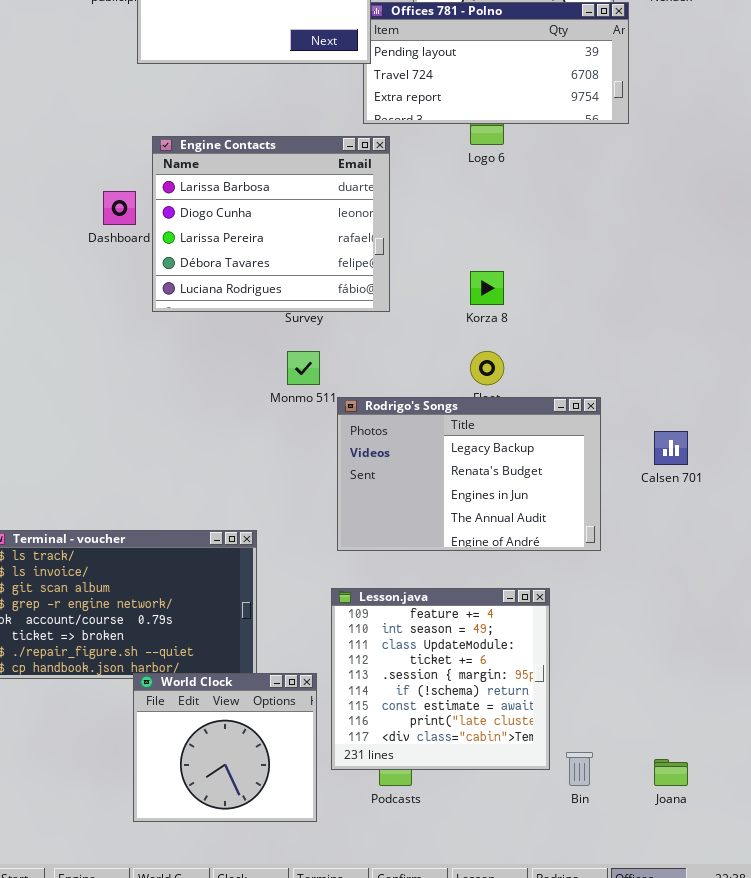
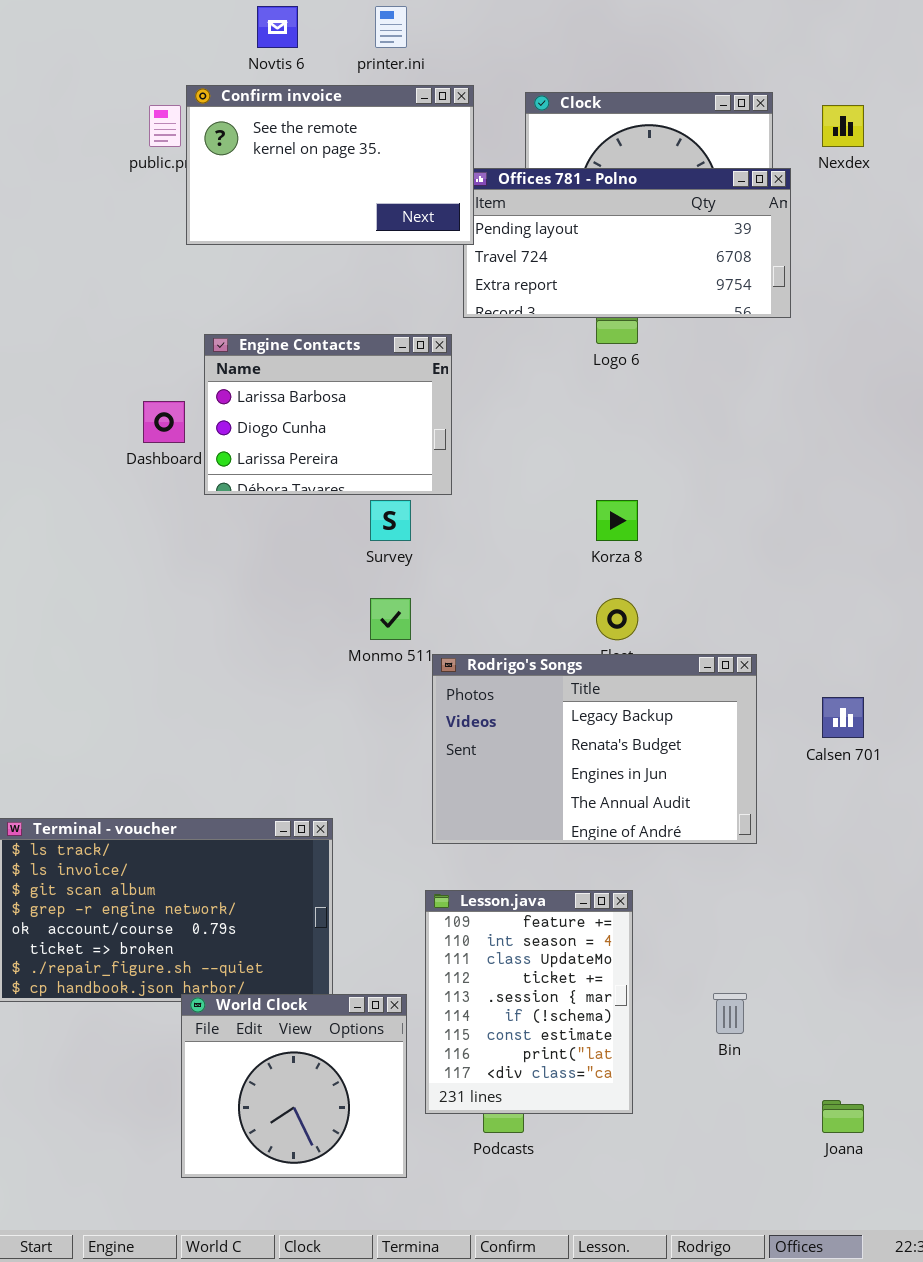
Engine Contacts: [152,136,390,312] -> [204,334,452,495], resized
Lesson.java: [331,588,550,770] -> [425,890,633,1114], resized
Bin: [566,752,593,786] -> [713,993,747,1034], moved

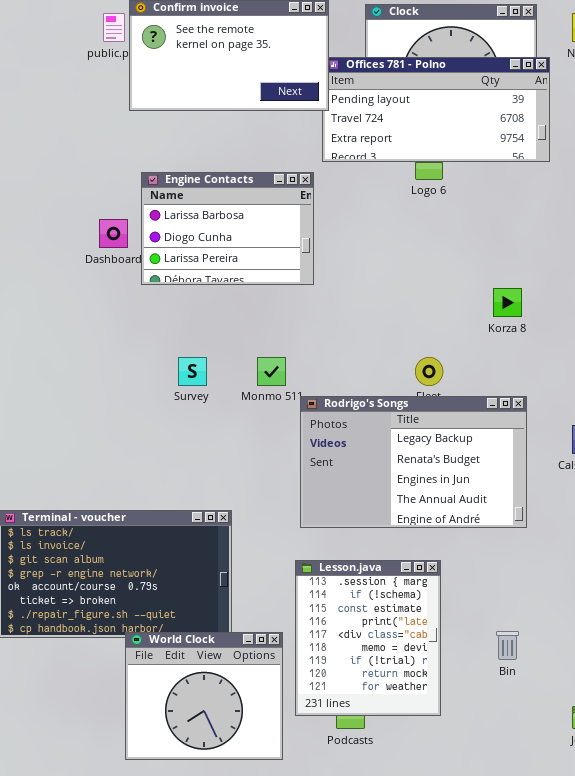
Survey: [370,500,411,541] -> [178,357,207,386], moved
Korza 8: [596,500,638,541] -> [493,288,522,317], moved
Lesson.java: [425,890,633,1114] -> [295,560,441,716], scrolled down 4 rows

